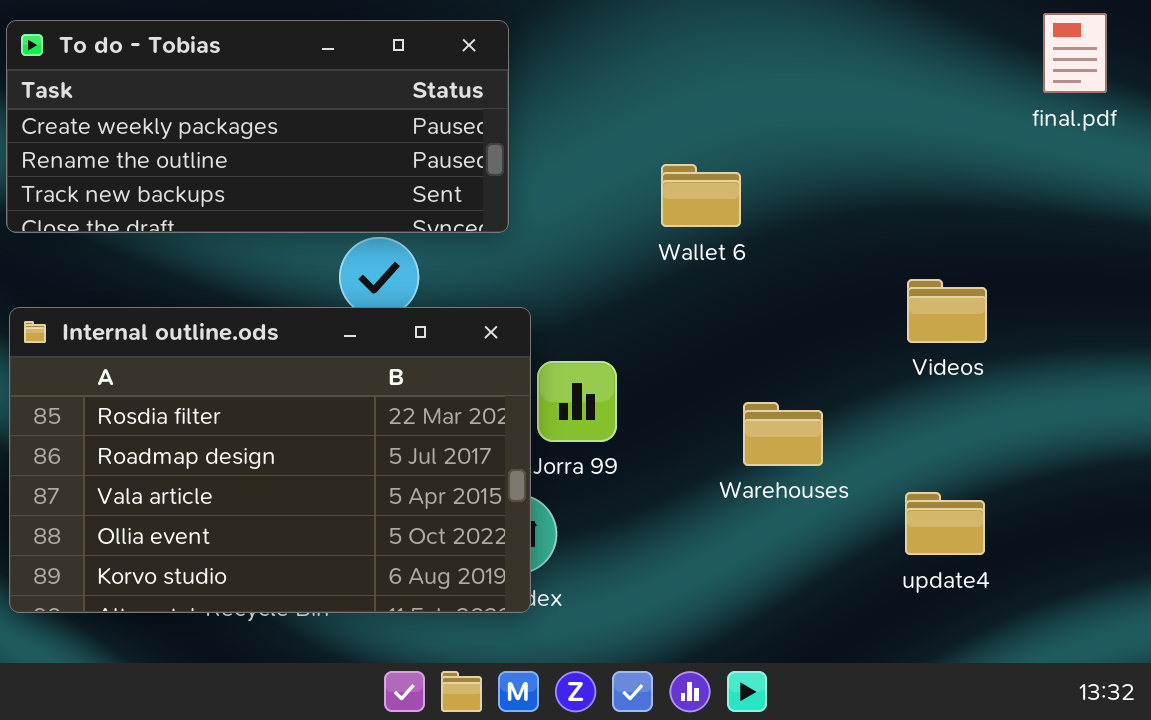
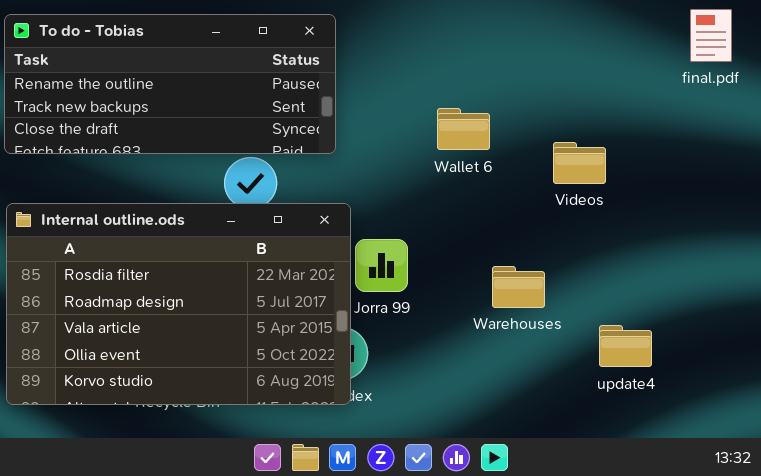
To do - Tobias: [6,20,509,233] -> [4,14,336,154], scrolled down 1 row
Videos: [907,279,987,343] -> [553,142,606,184], moved

